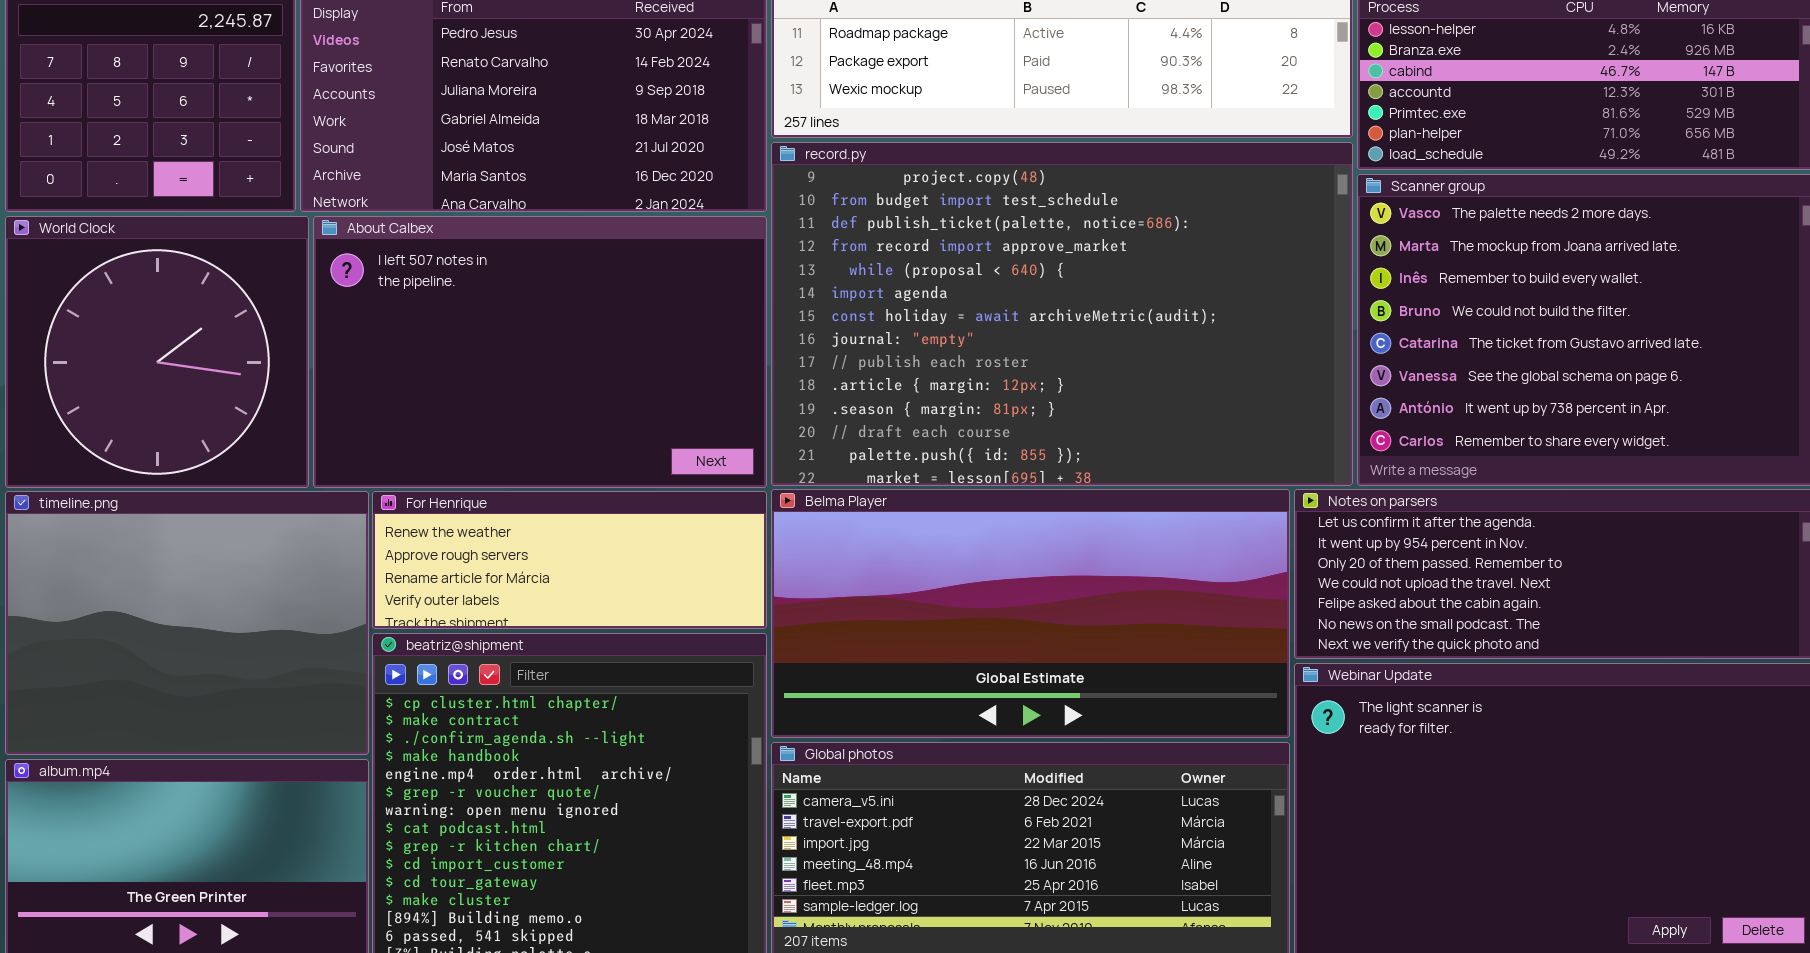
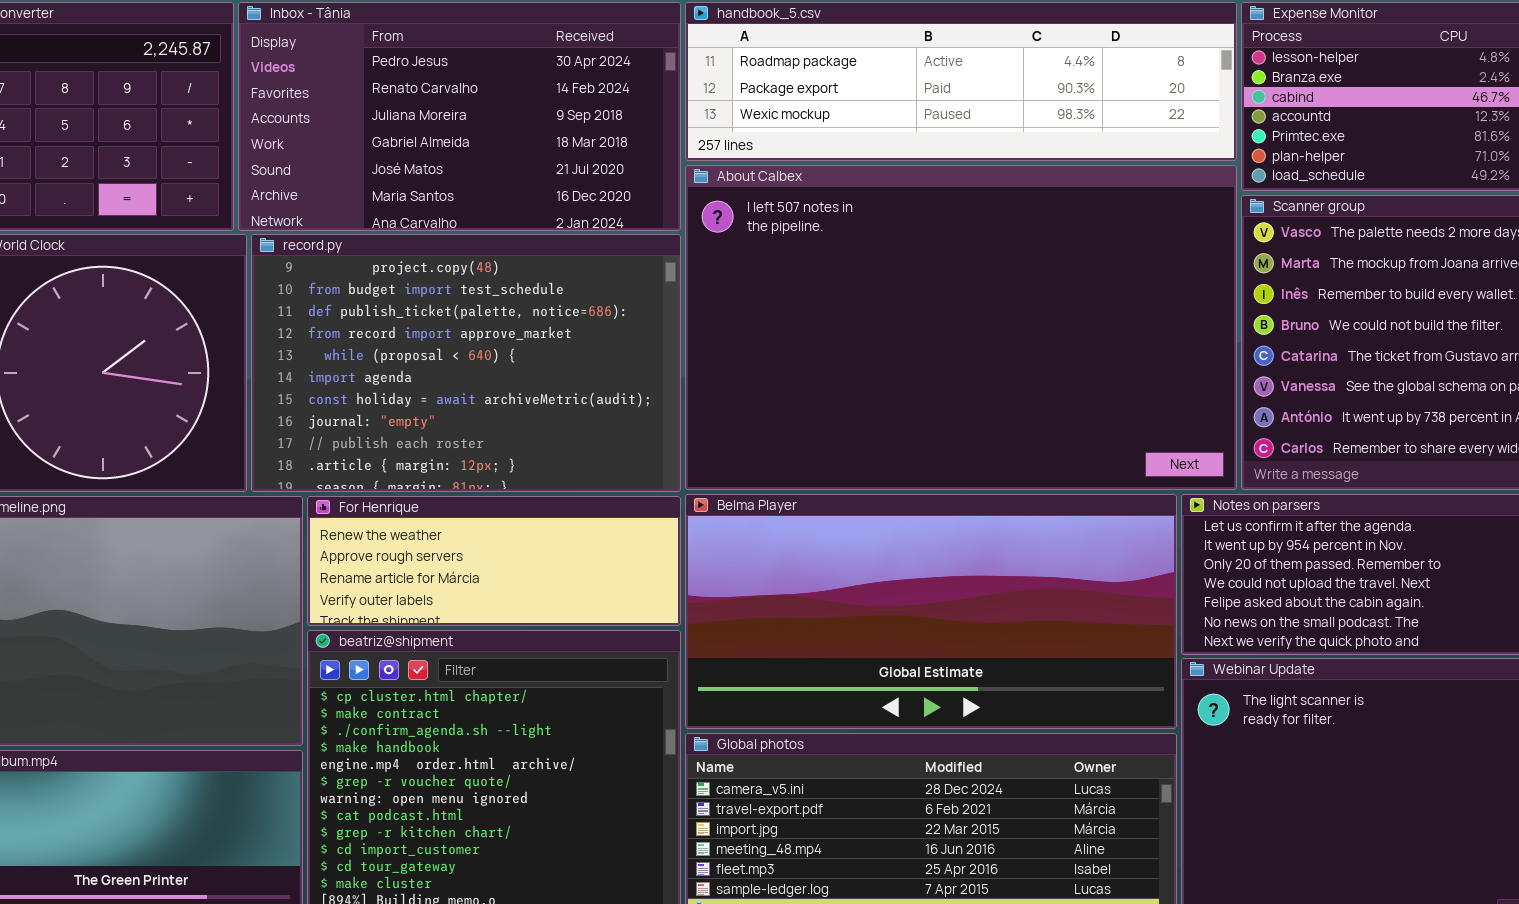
record.py: [771,142,1353,486] -> [251,234,681,492], moved, resized
About Calbex: [313,216,767,488] -> [685,165,1237,490], moved, resized

